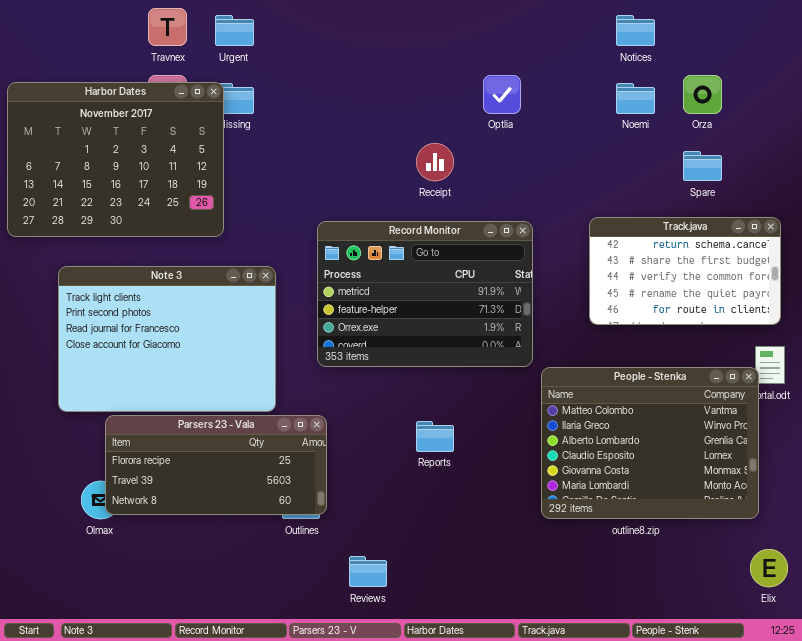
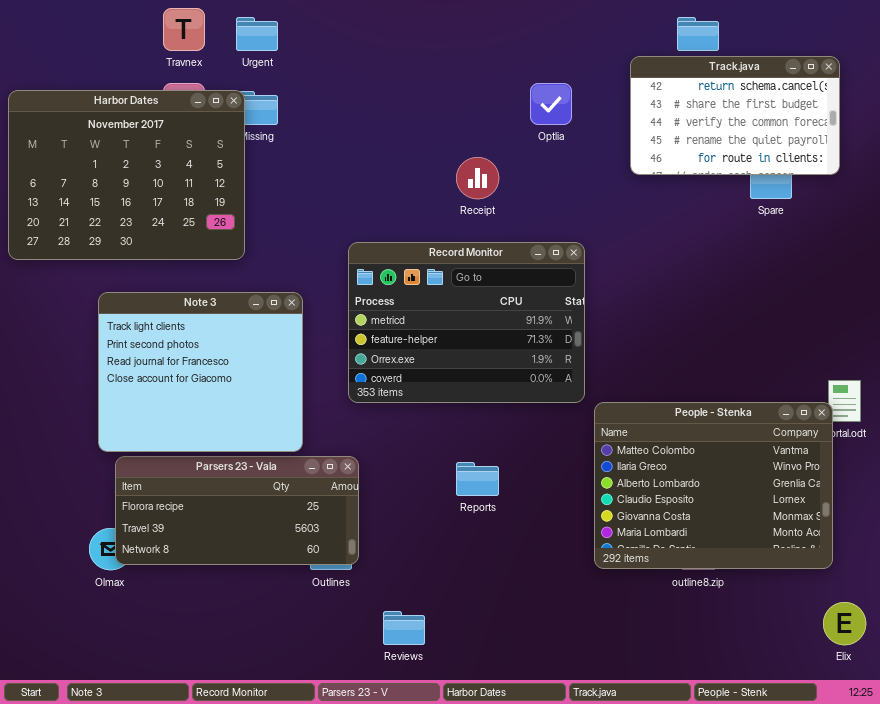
Track.java: [589,217,781,325] -> [630,56,840,175], moved
Note 3: [58,266,276,412] -> [98,292,303,452], resized

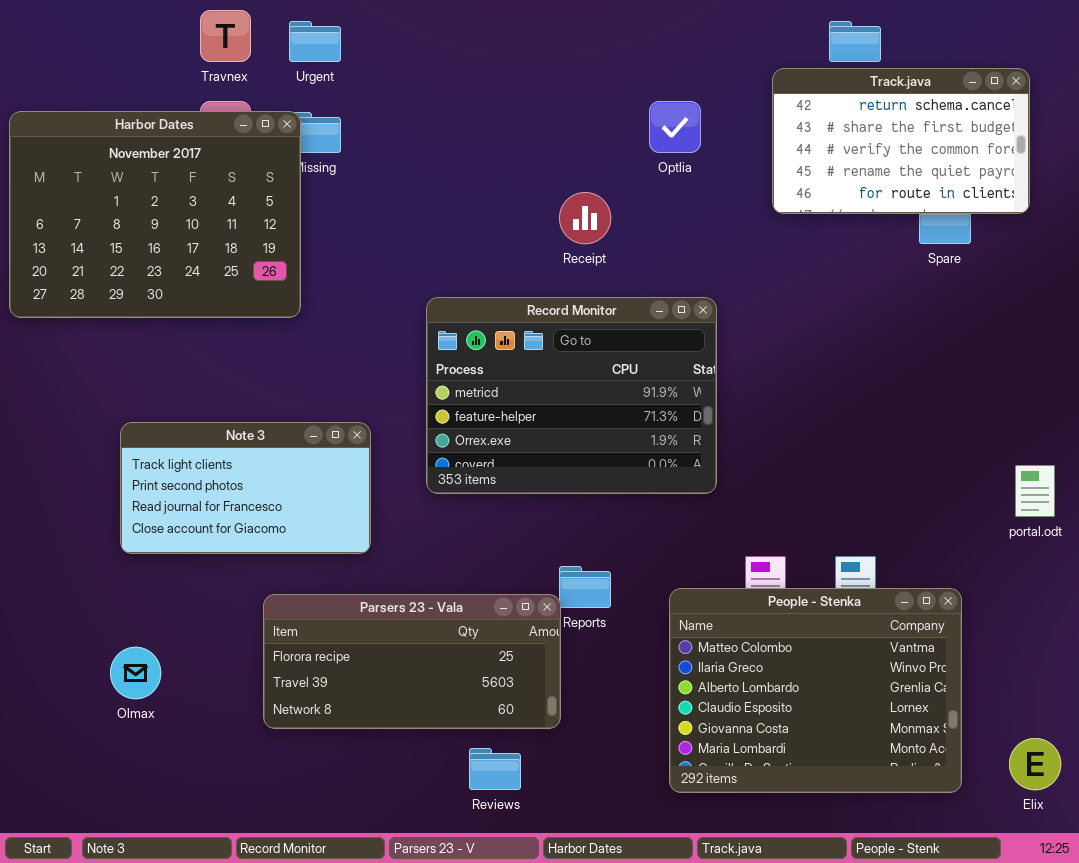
Note 3: [98,292,303,452] -> [120,422,371,554], resized
People - Stenka: [594,402,833,569] -> [669,588,962,793], moved
Parsers 23 - Vala: [115,456,359,565] -> [263,594,561,729], moved

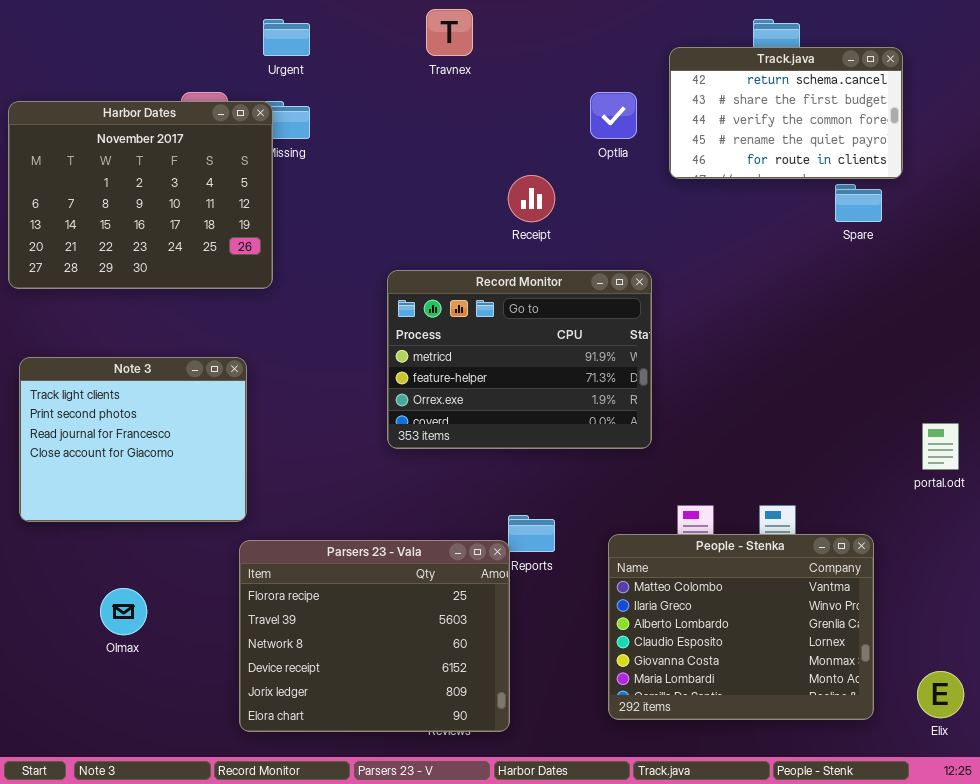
Travnex: [200,10,251,62] -> [426,9,473,56], moved
Track.java: [772,68,1030,214] -> [669,47,903,179], moved
Note 3: [120,422,371,554] -> [19,357,247,522], moved, resized
Parsers 23 - Vala: [263,594,561,729] -> [239,540,510,732], resized

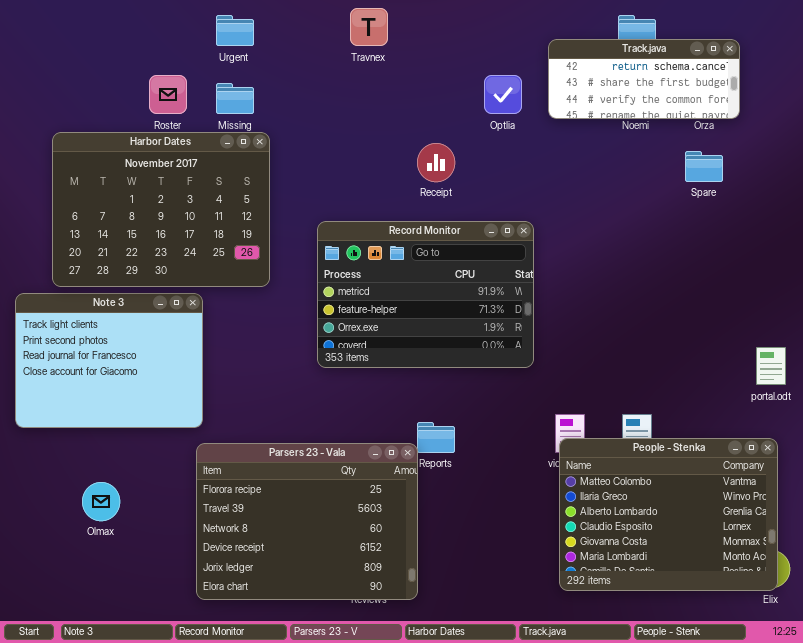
Track.java: [669,47,903,179] -> [548,39,740,119], resized
Harbor Dates: [8,101,273,289] -> [52,132,270,287], moved
People - Stenka: [608,534,874,720] -> [559,438,778,591], moved

